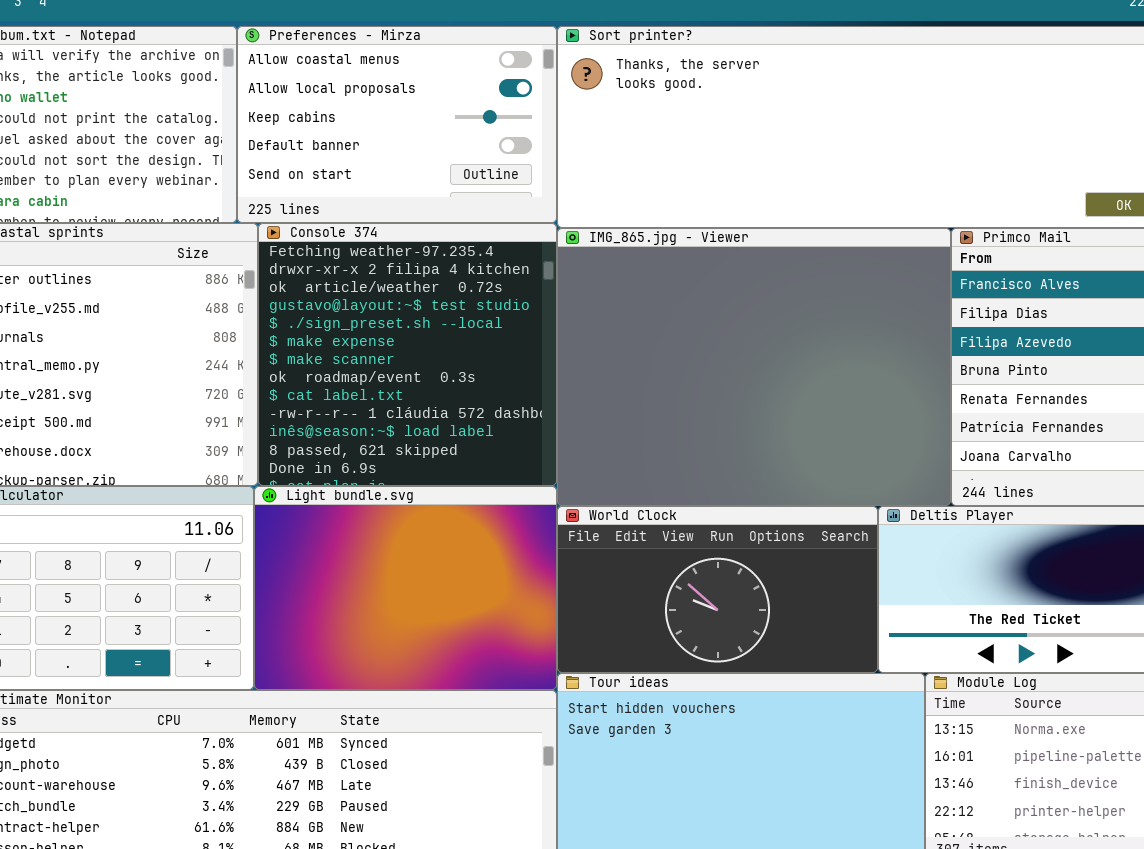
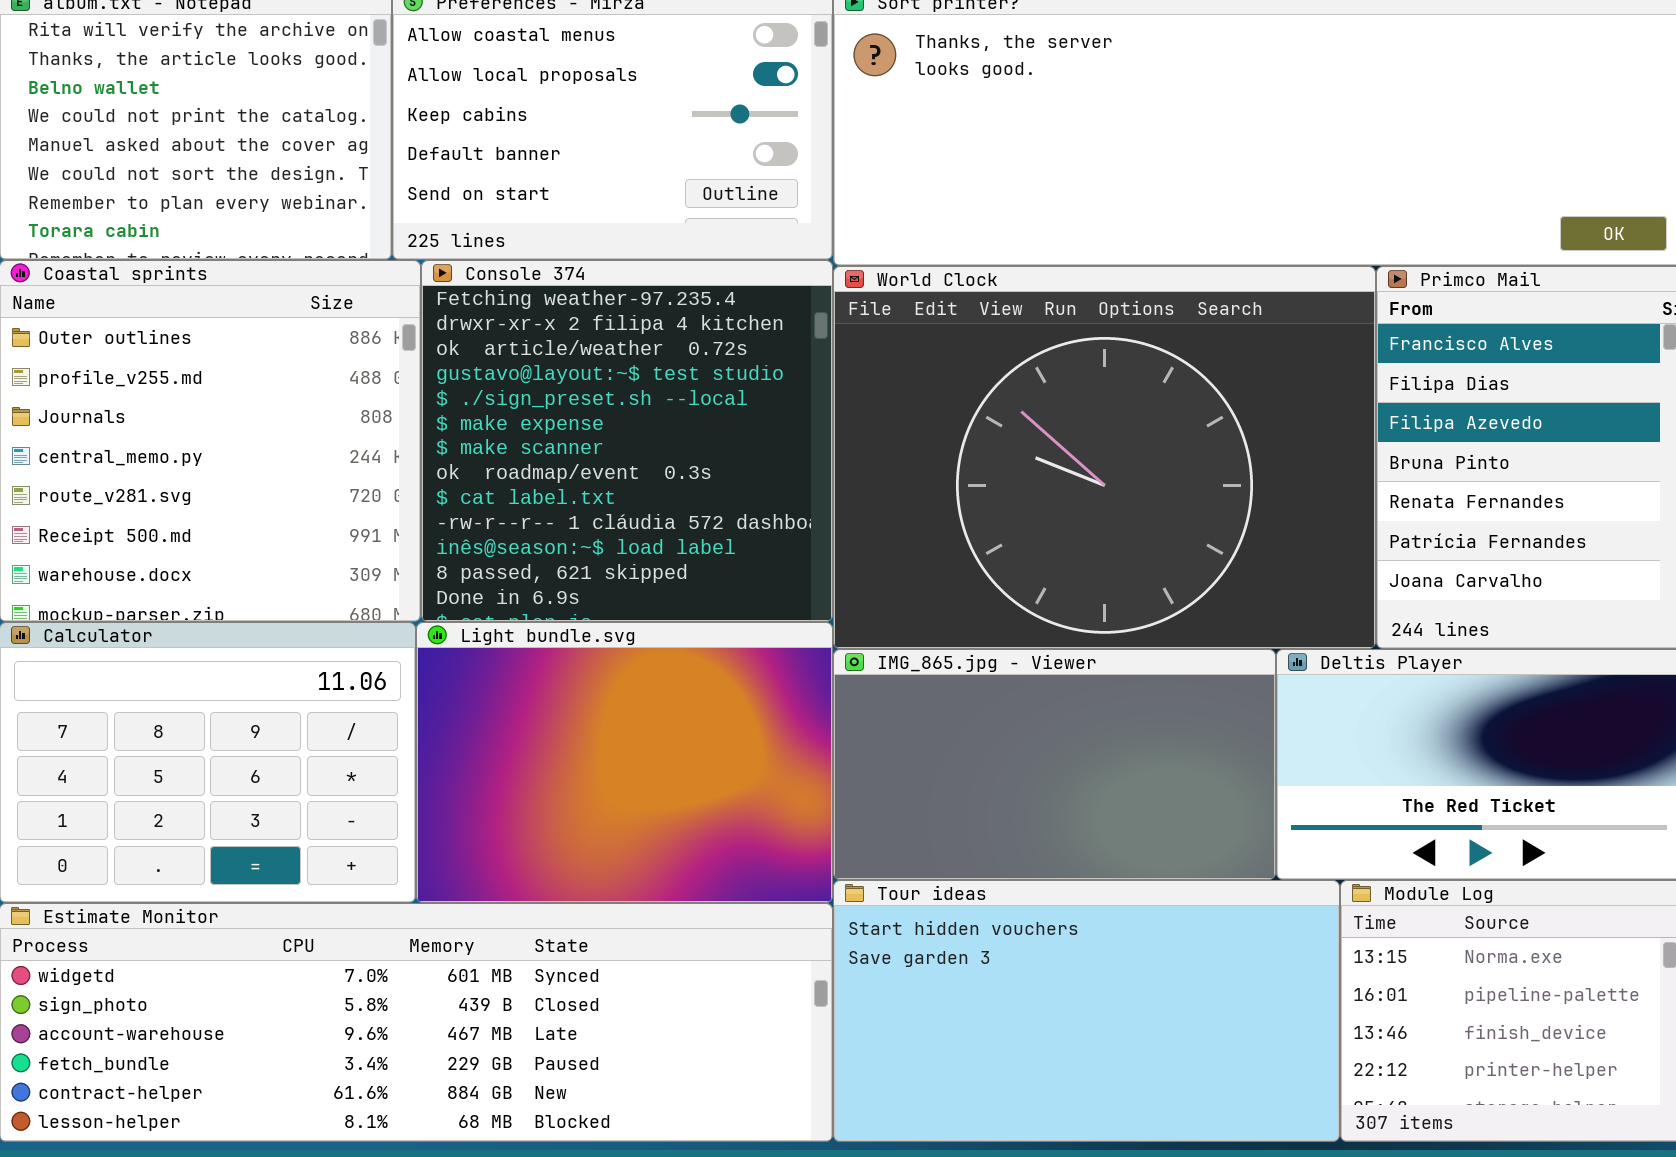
IMG_865.jpg - Viewer: [557,228,951,506] -> [833,649,1276,880], moved, resized
World Clock: [557,506,878,673] -> [833,266,1376,649], moved, resized

